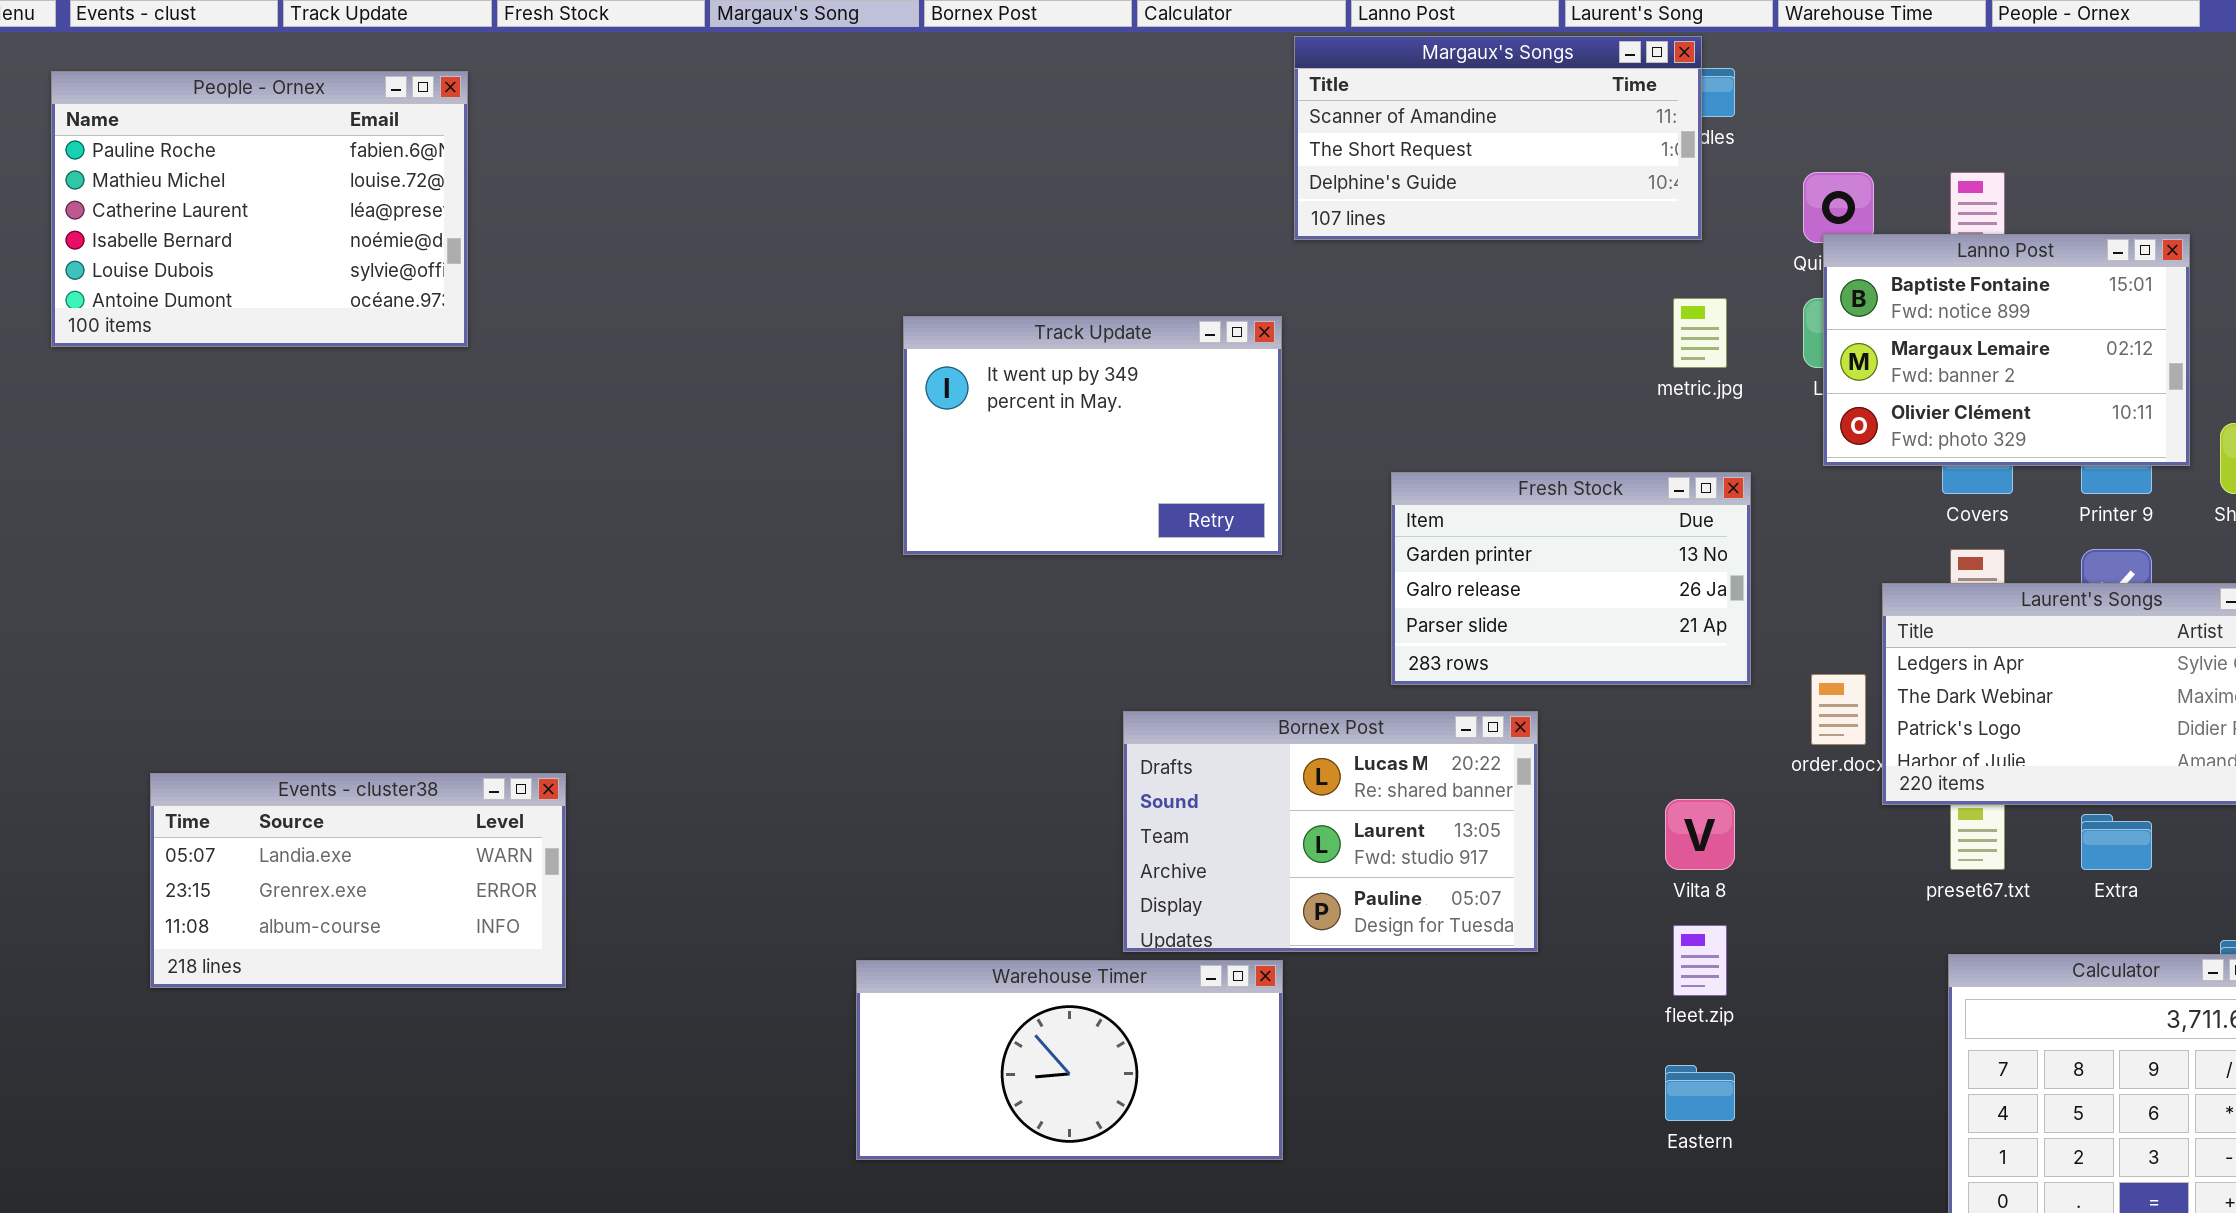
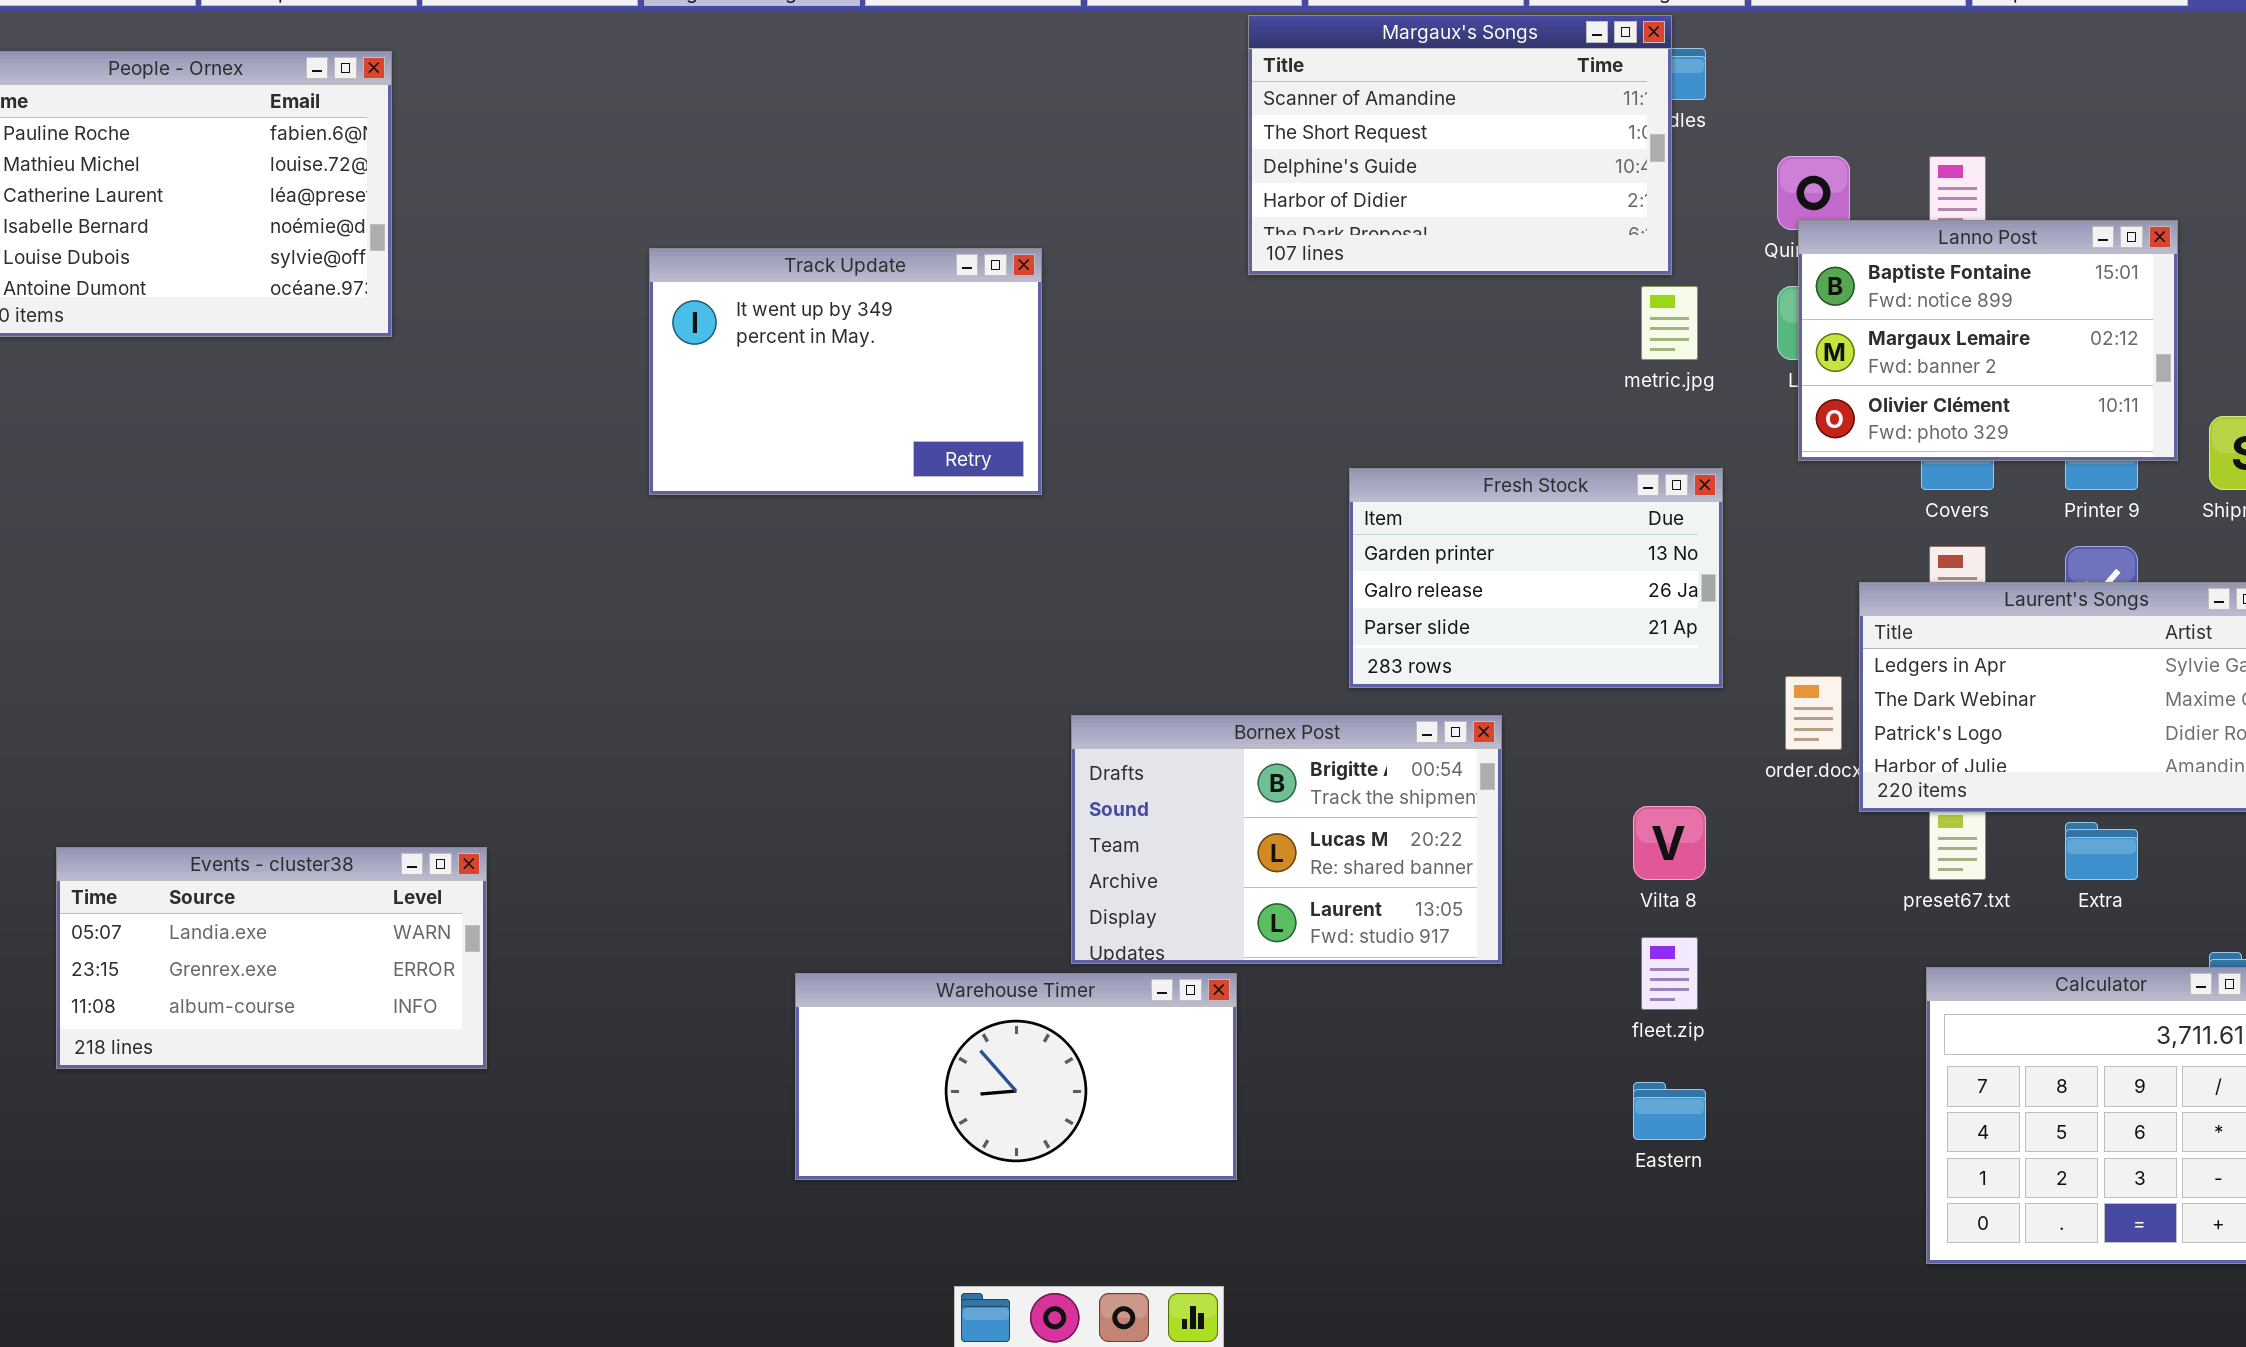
Margaux's Songs: [1294,36,1702,240] -> [1248,15,1672,275], resized
Track Update: [903,316,1282,555] -> [649,248,1042,495], moved
Bornex Post: [1123,711,1538,952] -> [1071,715,1502,964], scrolled up 1 row
Events - cluster38: [150,773,566,988] -> [56,847,487,1069], moved

